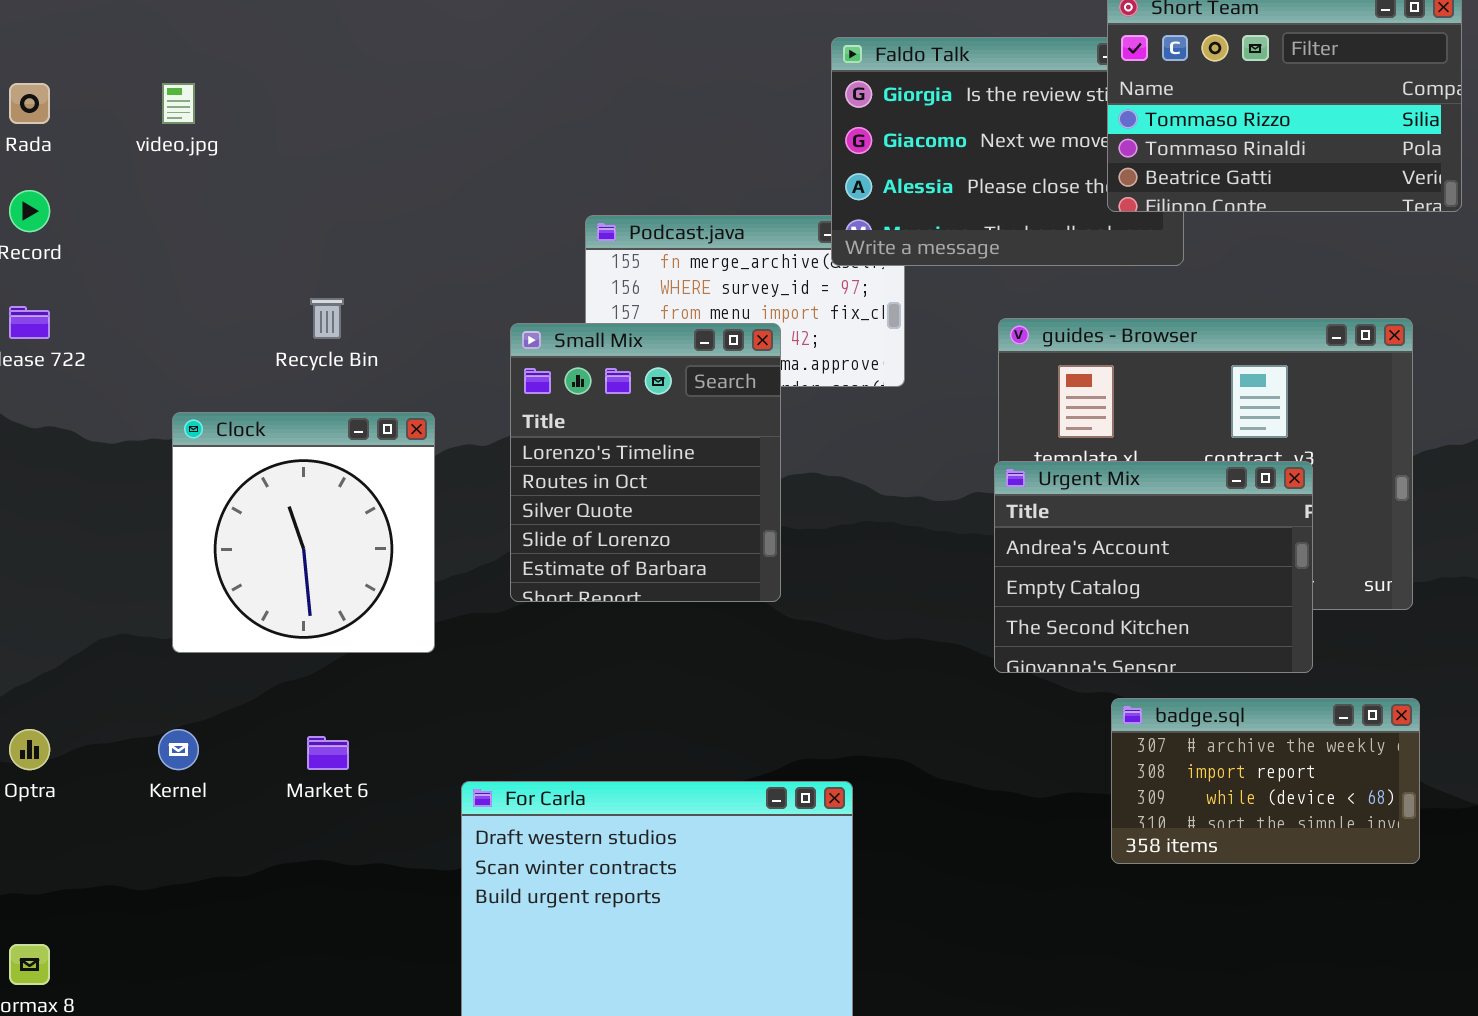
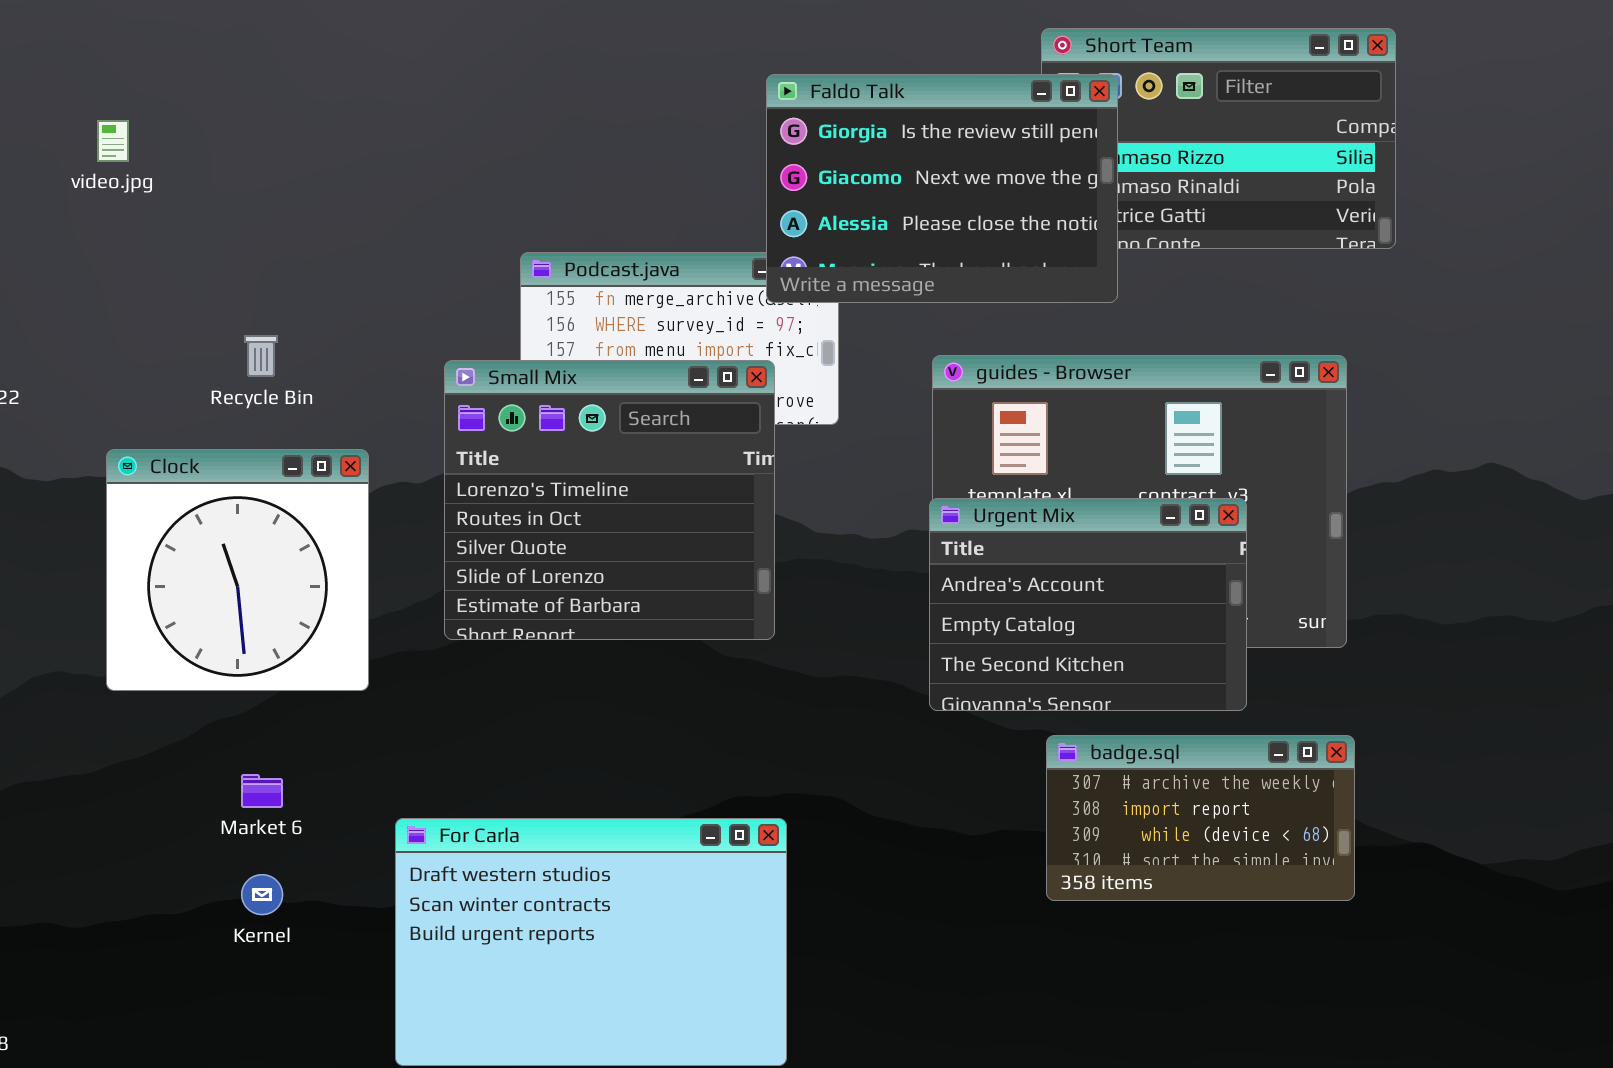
Faldo Talk: [831,37,1184,266] -> [766,74,1118,303], raised
Small Mix: [510,323,781,602] -> [444,360,775,640], resized
Kernel: [158,729,199,770] -> [241,874,283,915], moved

